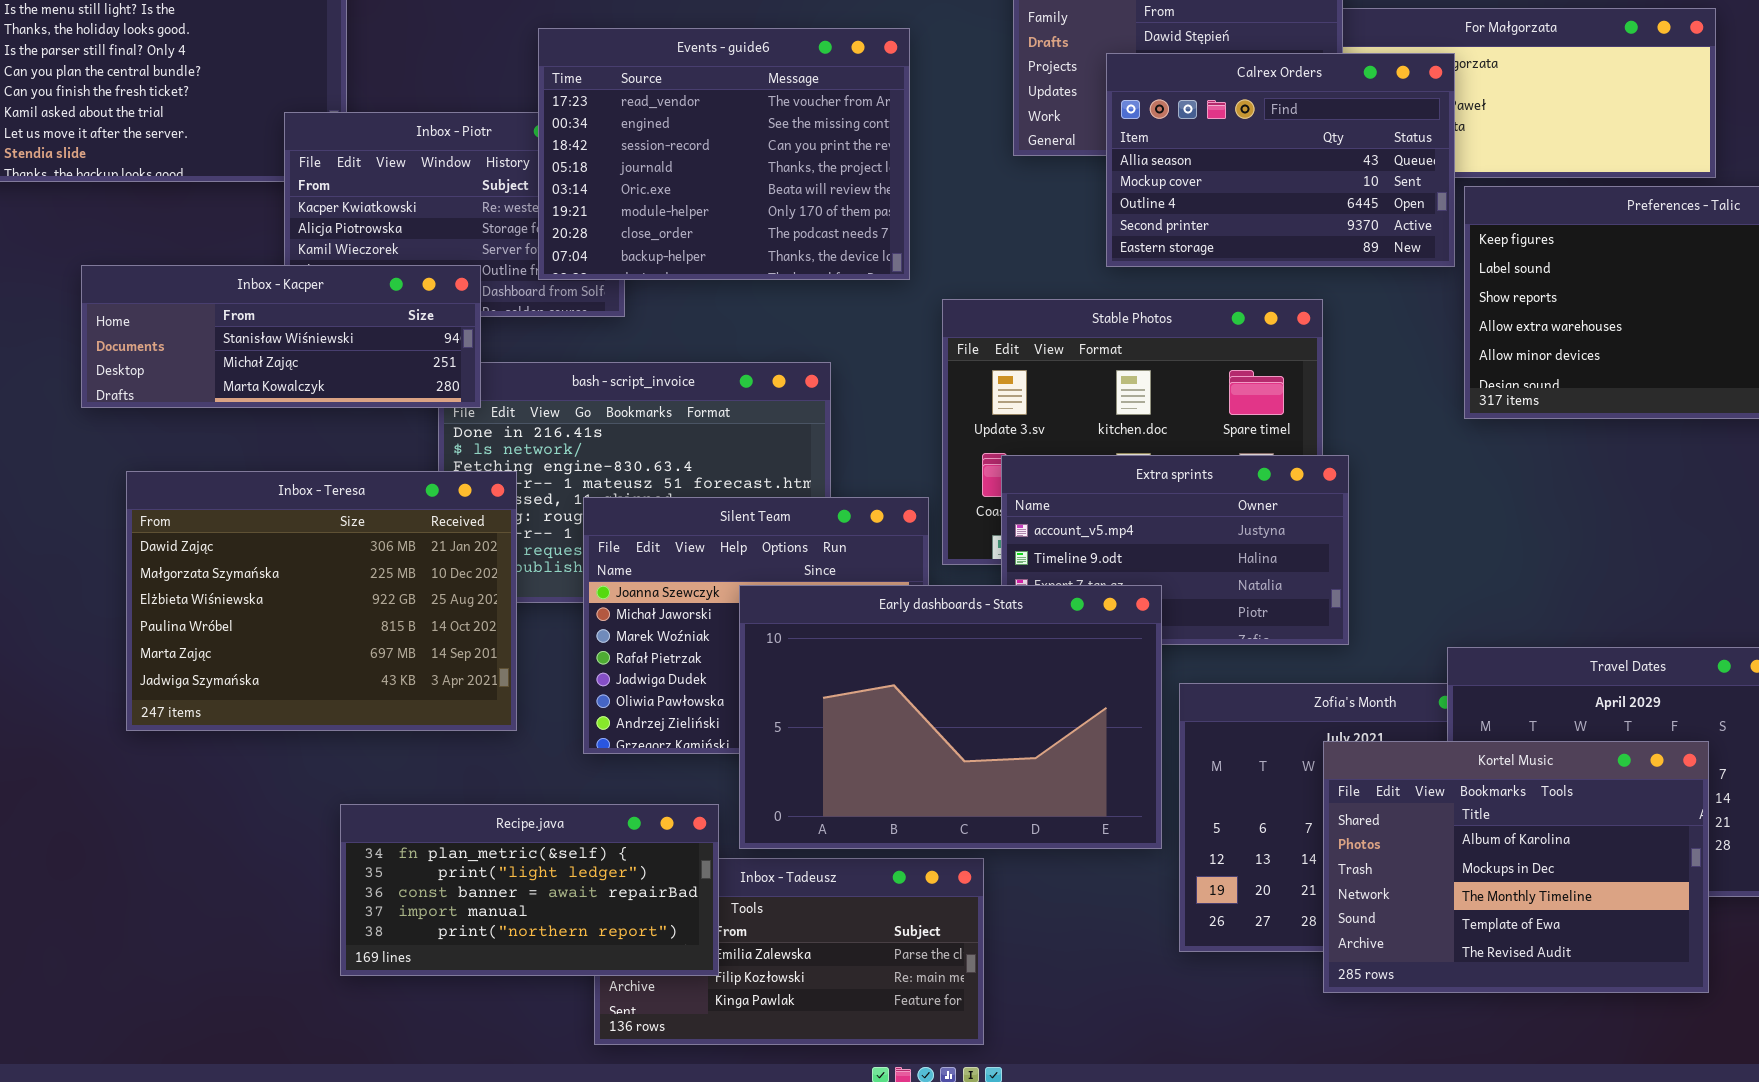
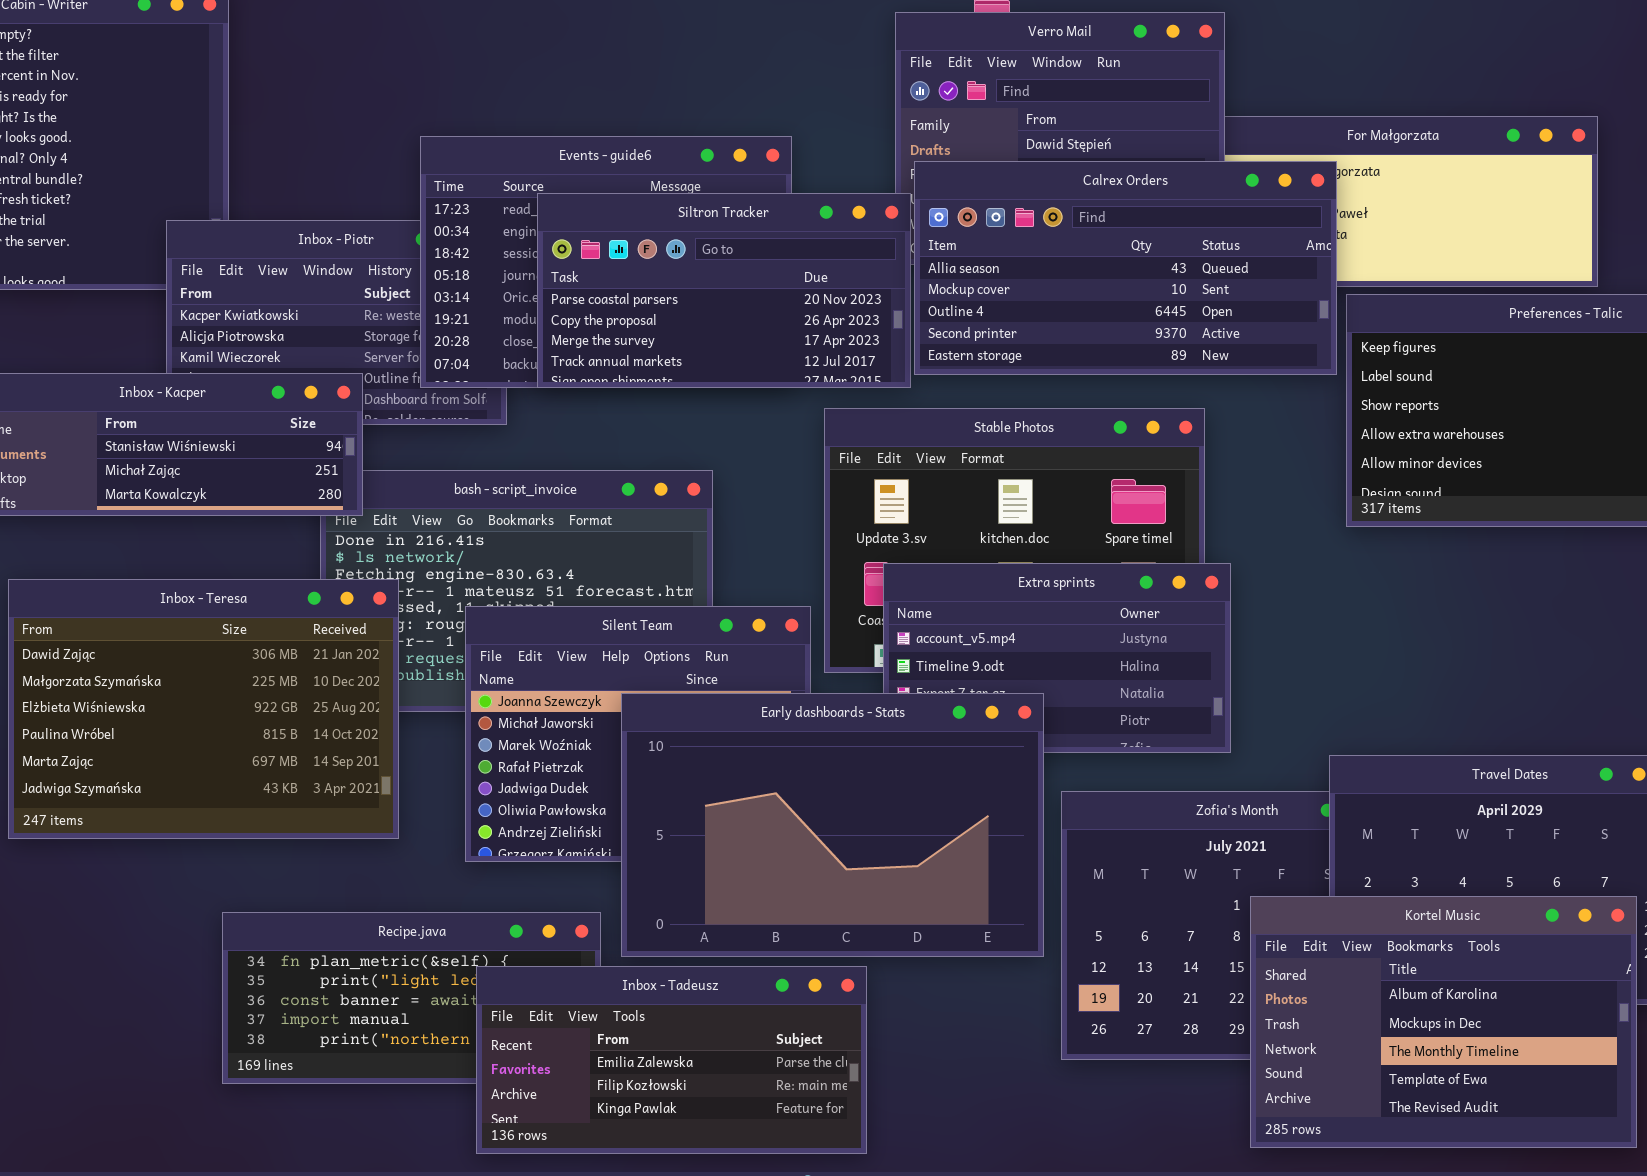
Calrex Orders: [1106,53,1455,267] -> [914,161,1337,375], resized
Siltron Tracker: none -> [537,193,911,388], opened
Kortel Music: [1323,741,1709,993] -> [1250,896,1637,1148], moved
Inbox - Tadeusz: [594,858,984,1045] -> [476,966,867,1154], raised

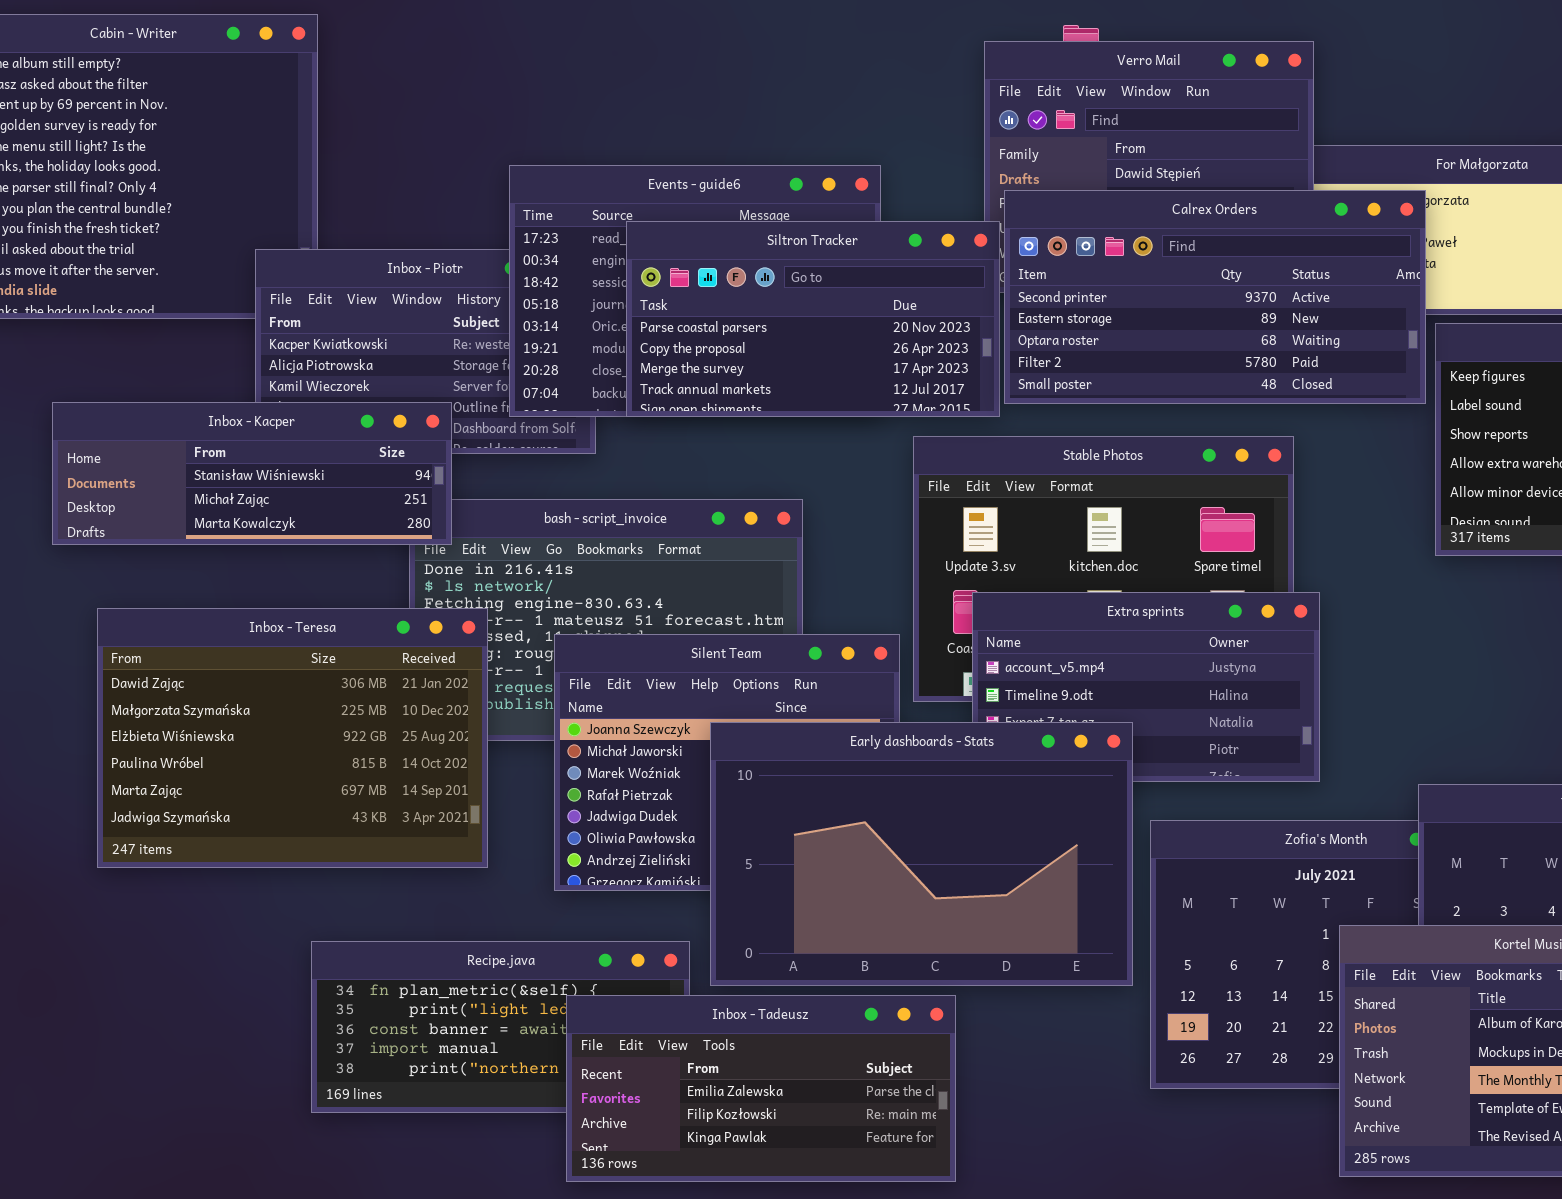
Calrex Orders: [914,161,1337,375] -> [1004,190,1426,404], scrolled down 3 rows

